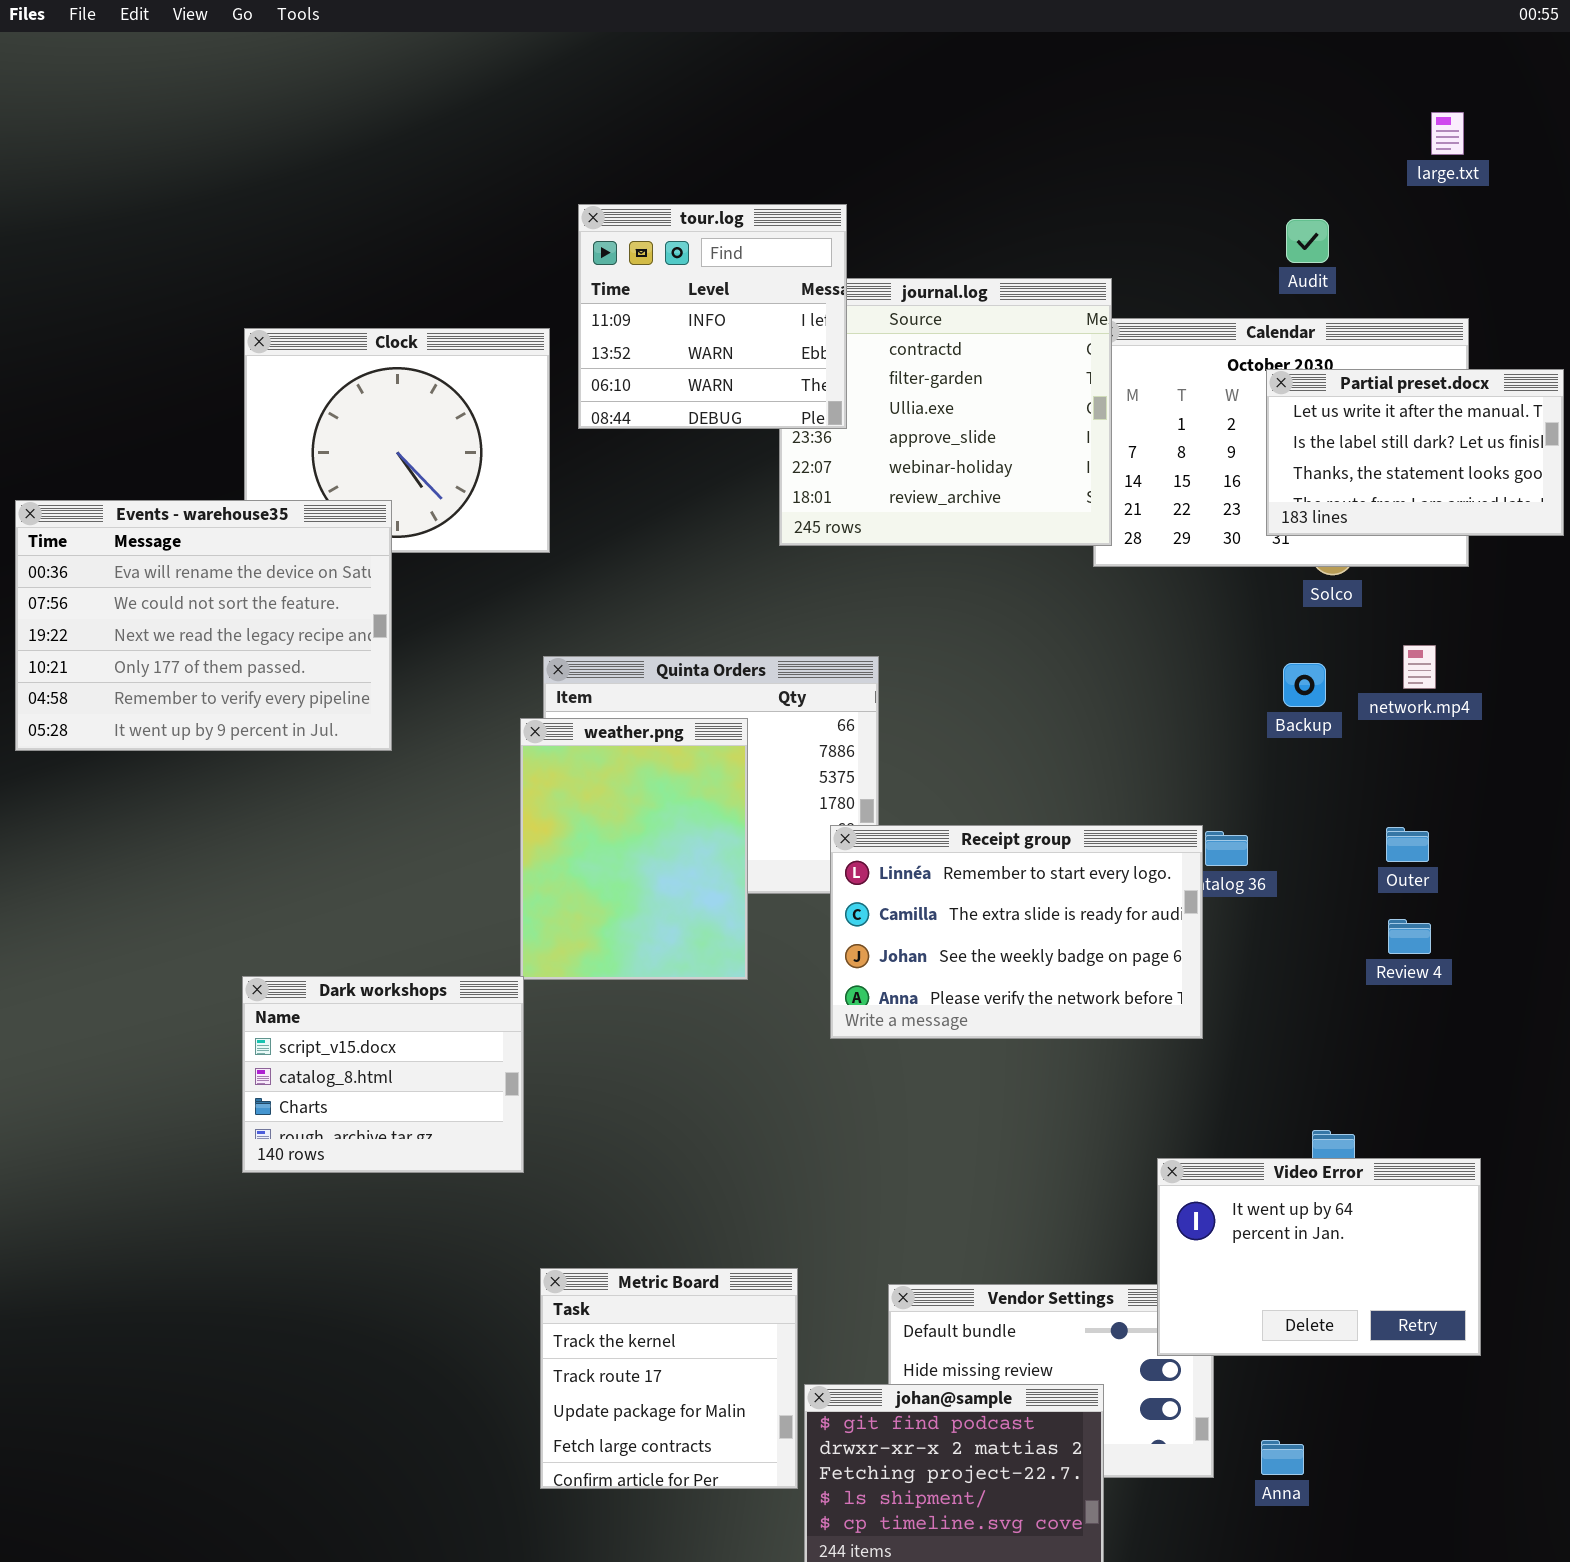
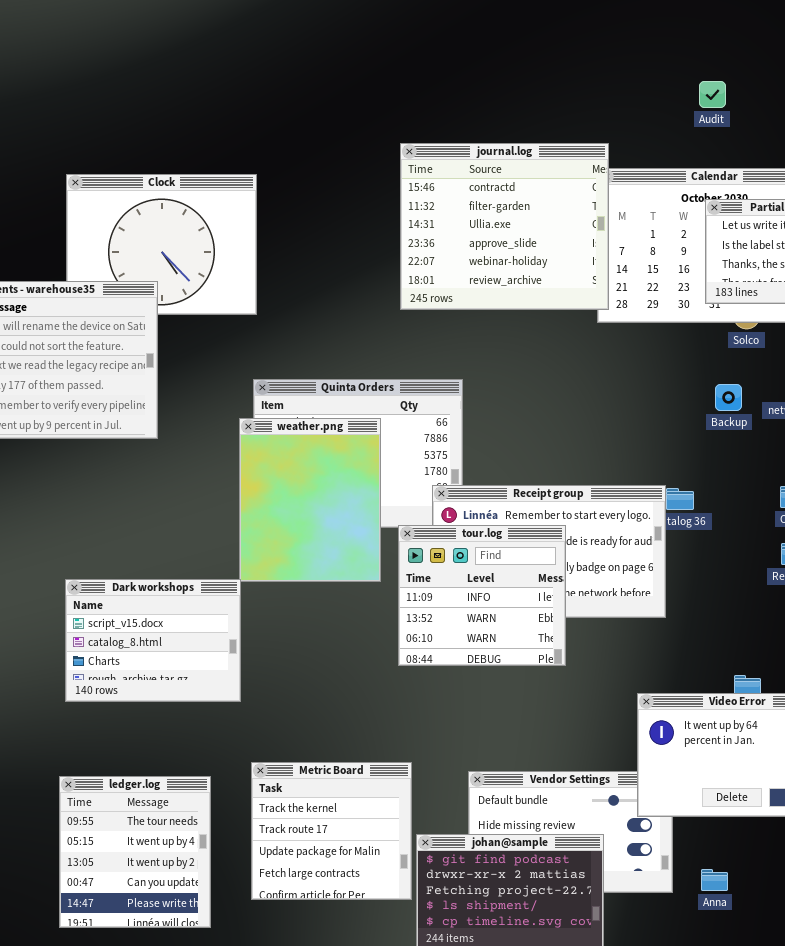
tour.log: [578,204,847,429] -> [398,525,566,666], moved
Audit: [1286,219,1329,263] -> [699,81,726,108], moved
ledger.log: none -> [59,776,211,928], opened

